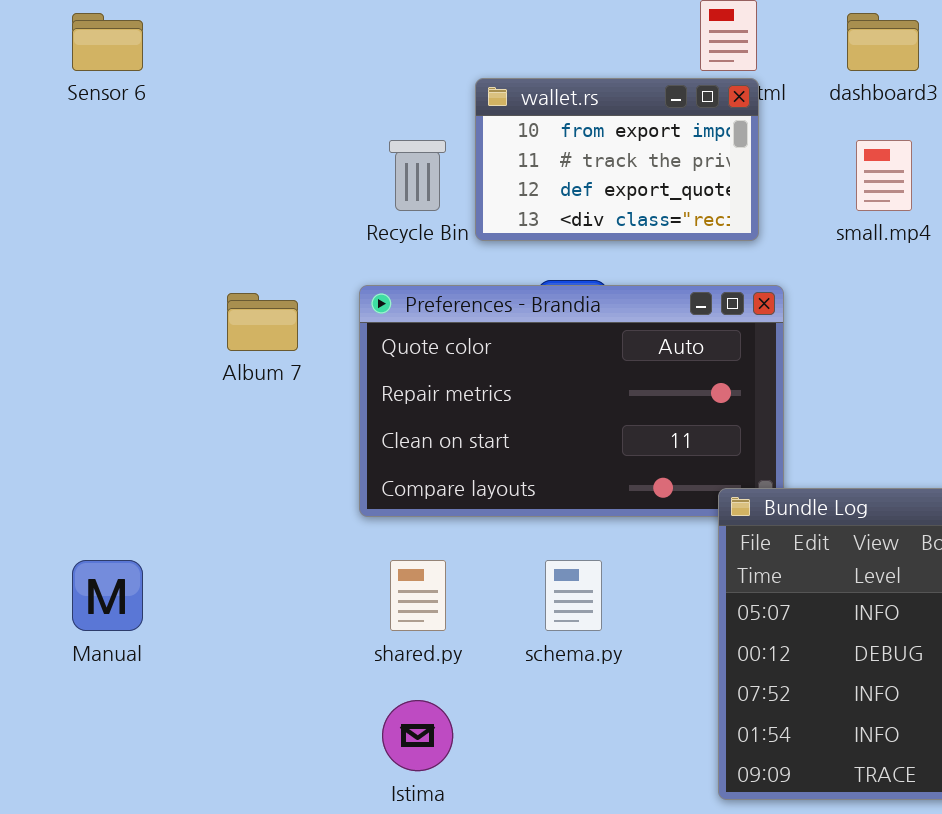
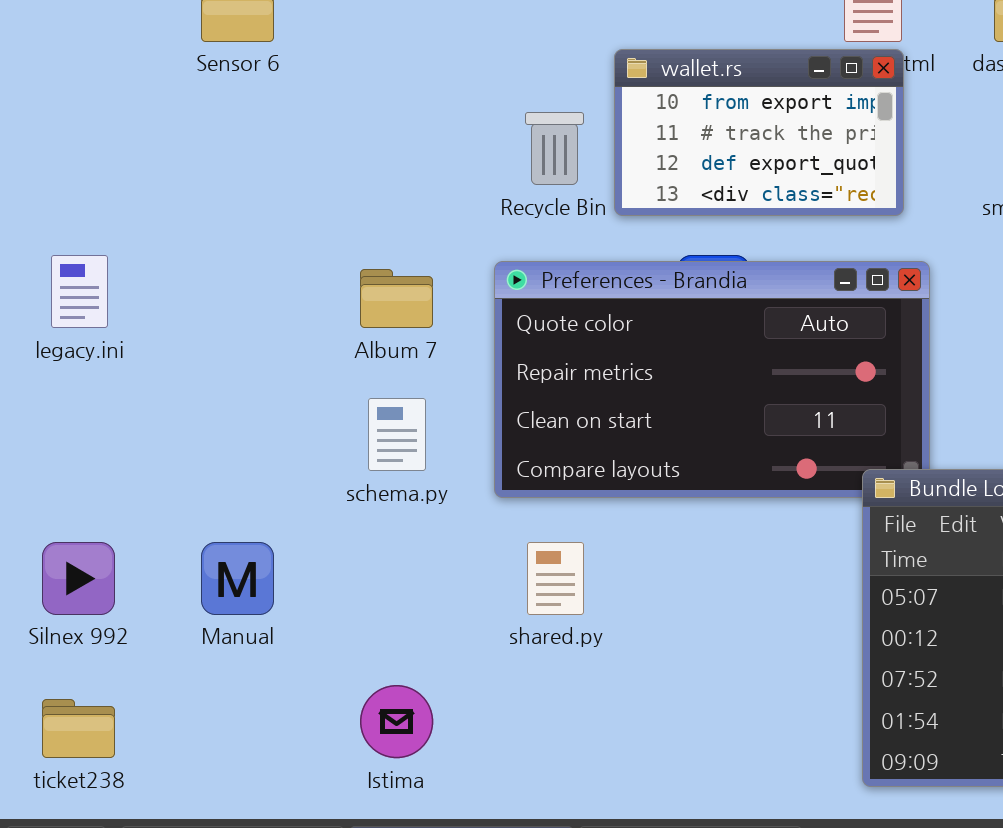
schema.py: [545,560,602,631] -> [368,398,426,471], moved
Istima: [382,700,453,771] -> [360,685,433,758], moved

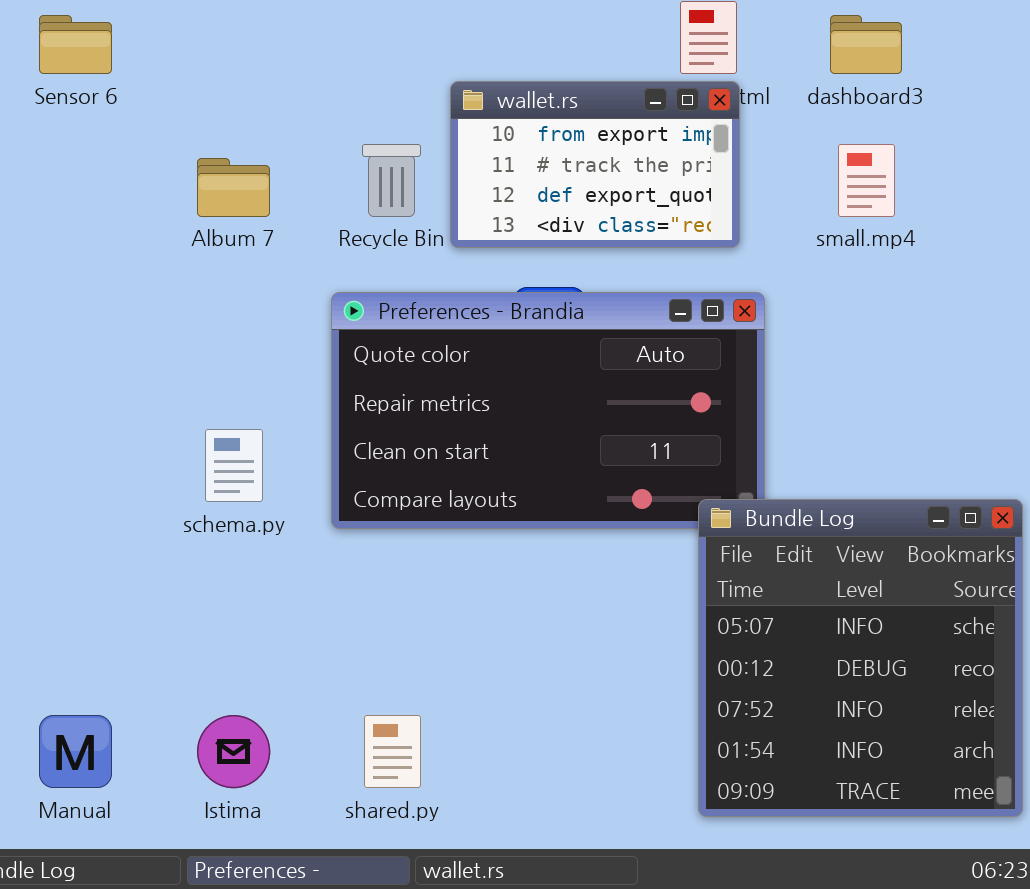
Album 7: [360,269,433,328] -> [197,158,270,217], moved
Manual: [201,542,274,615] -> [39,715,112,788], moved
shared.py: [527,542,584,615] -> [364,715,421,788], moved

